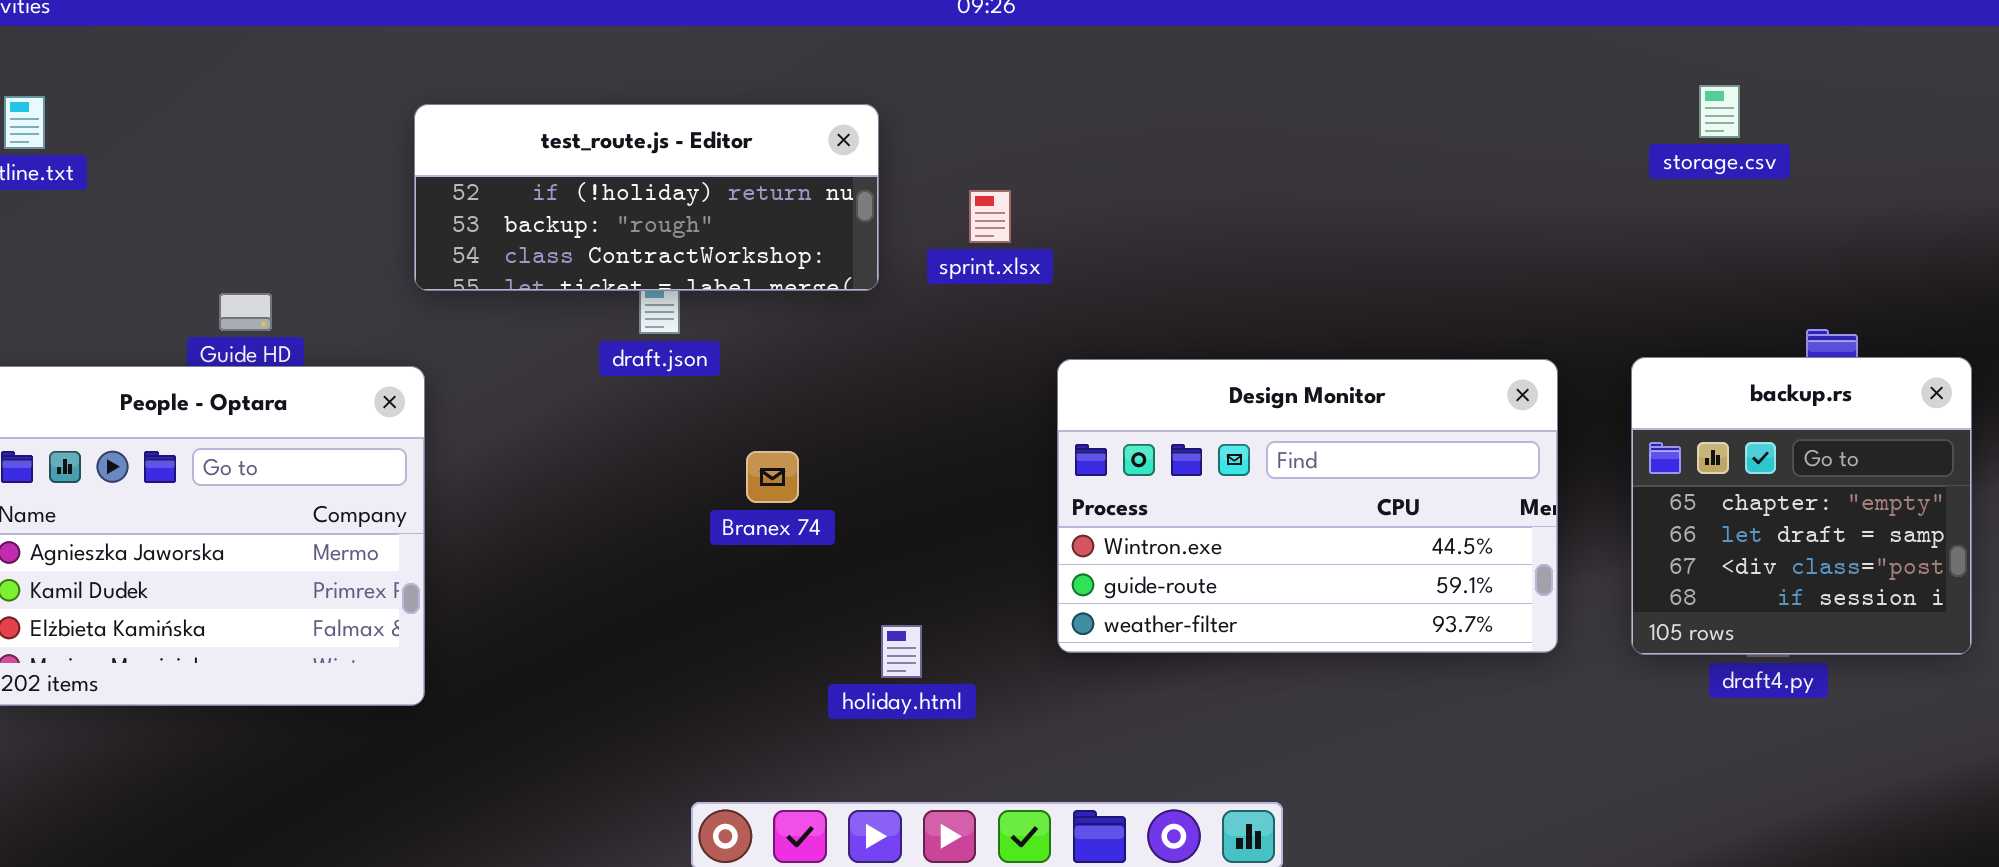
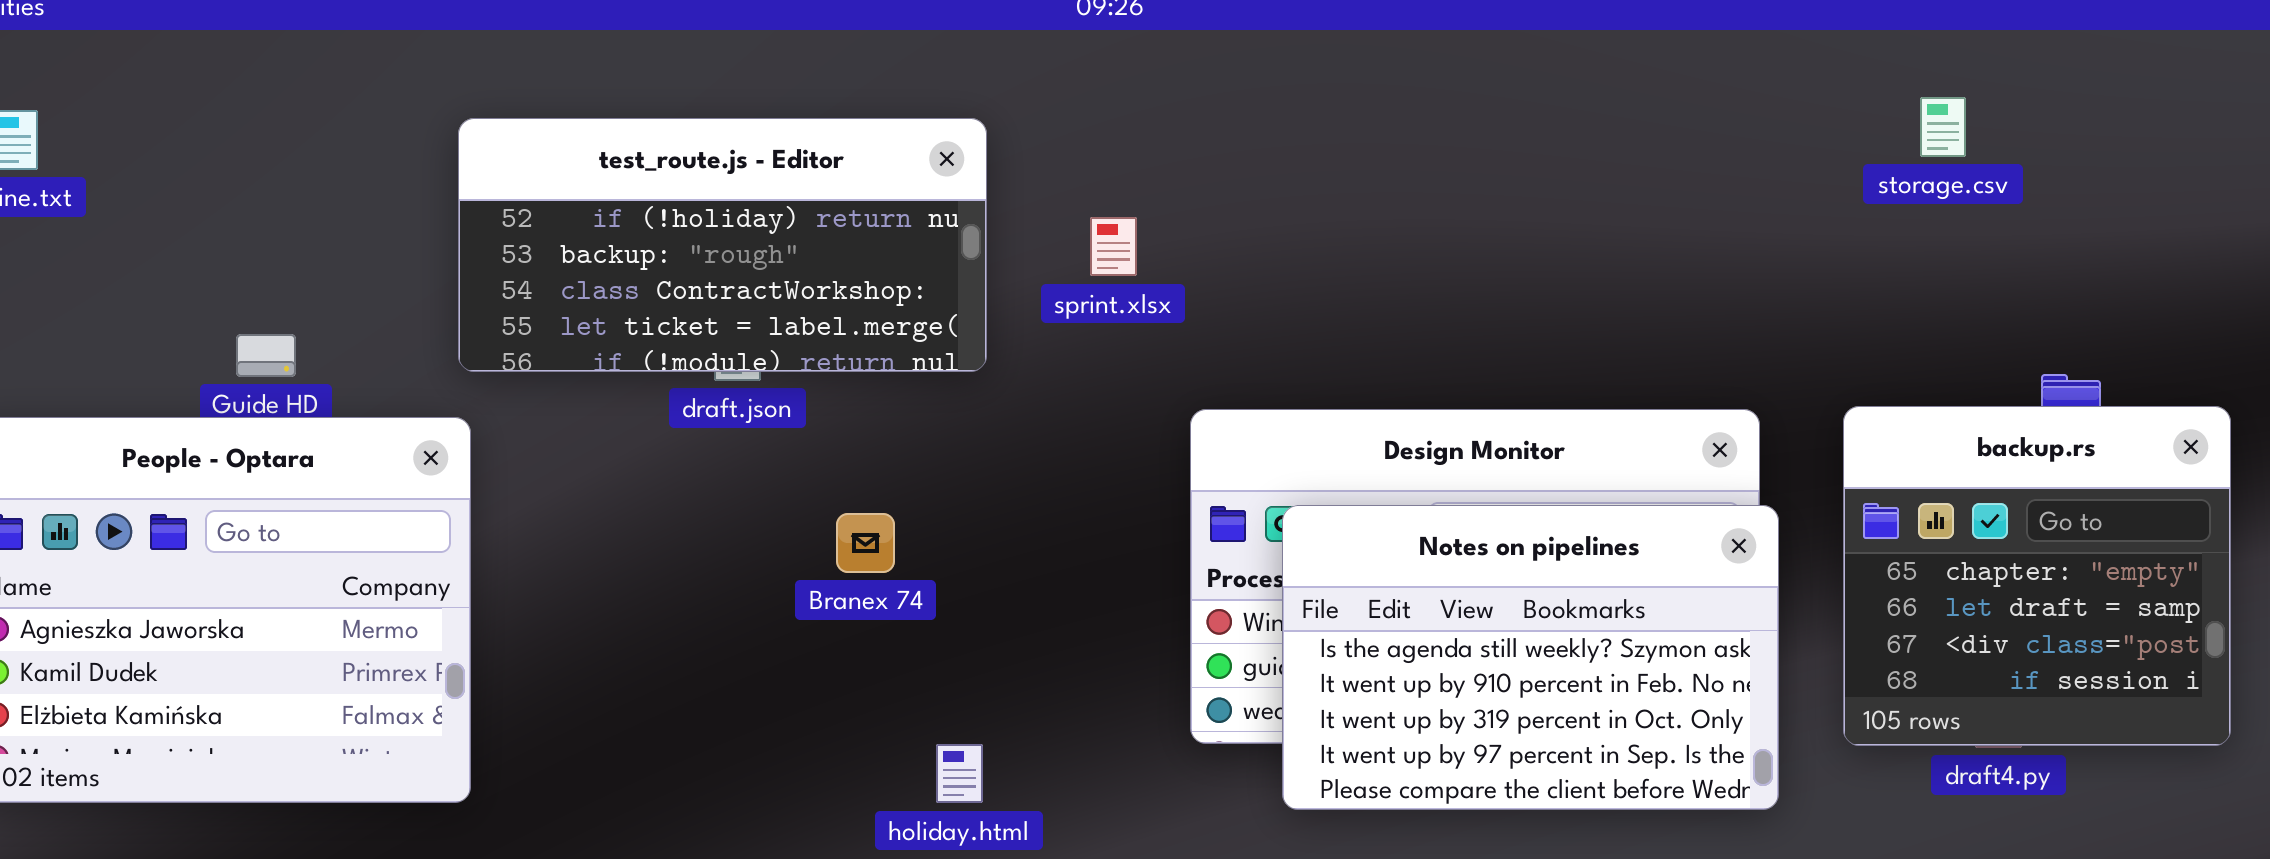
test_route.js - Editor: [414,104,879,291] -> [458,118,987,372], resized
Notes on pipelines: none -> [1282,505,1779,810], opened
holiday.html: [881,625,922,678] -> [936,744,983,803], moved

